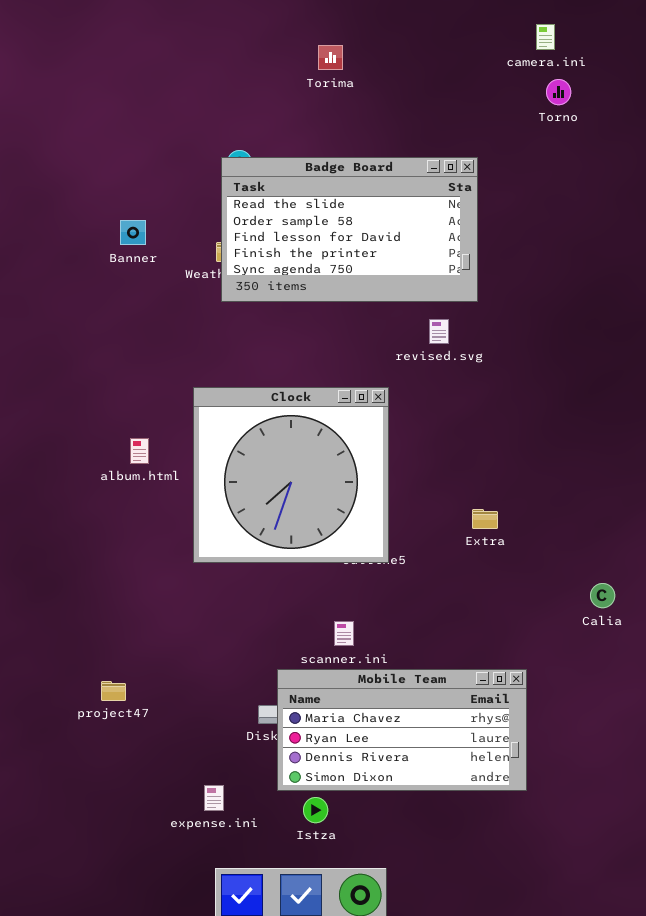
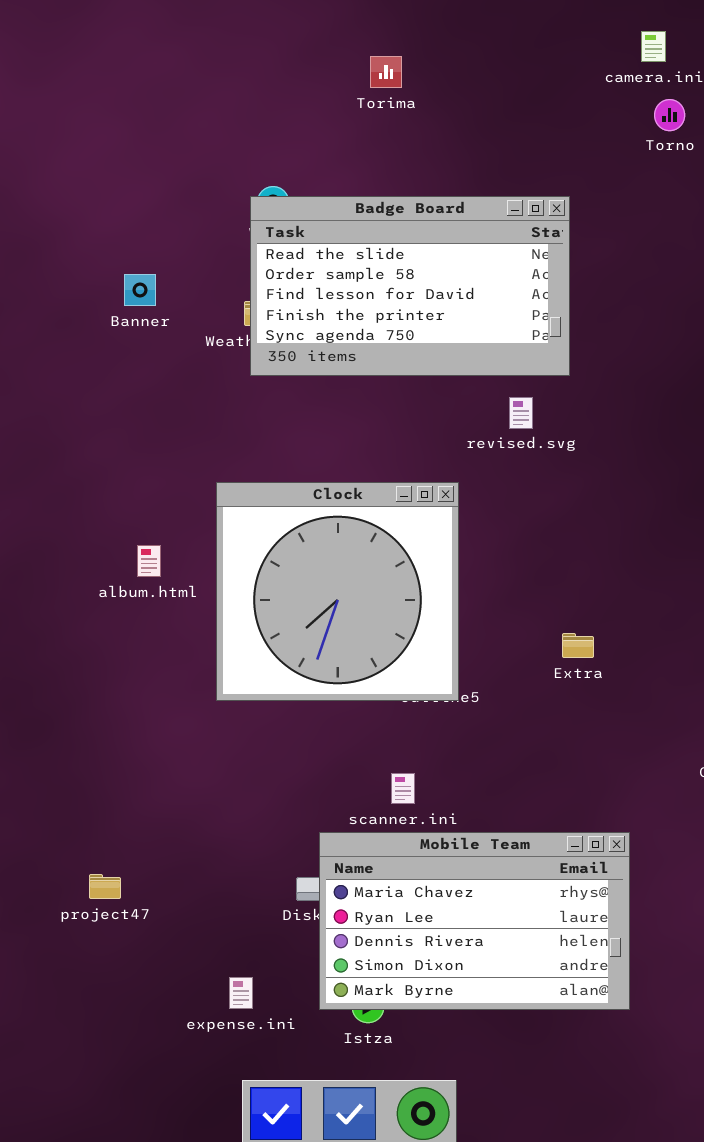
Mobile Team: [277,669,527,791] -> [319,832,630,1010], resized
project47: [101,681,126,701] -> [89,874,121,899], moved

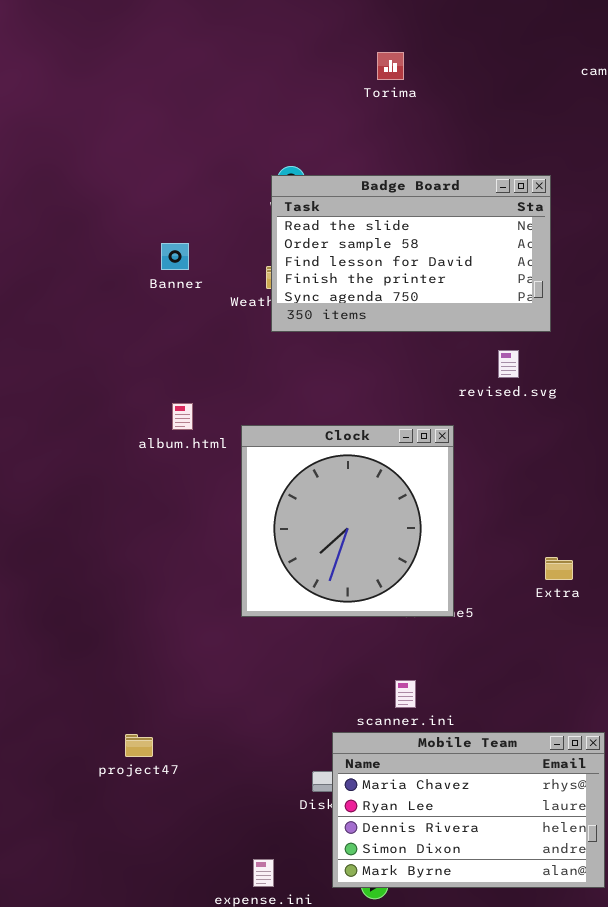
album.html: [137,545,161,577] -> [172,403,193,430], moved
project47: [89,874,121,899] -> [125,734,153,757], moved

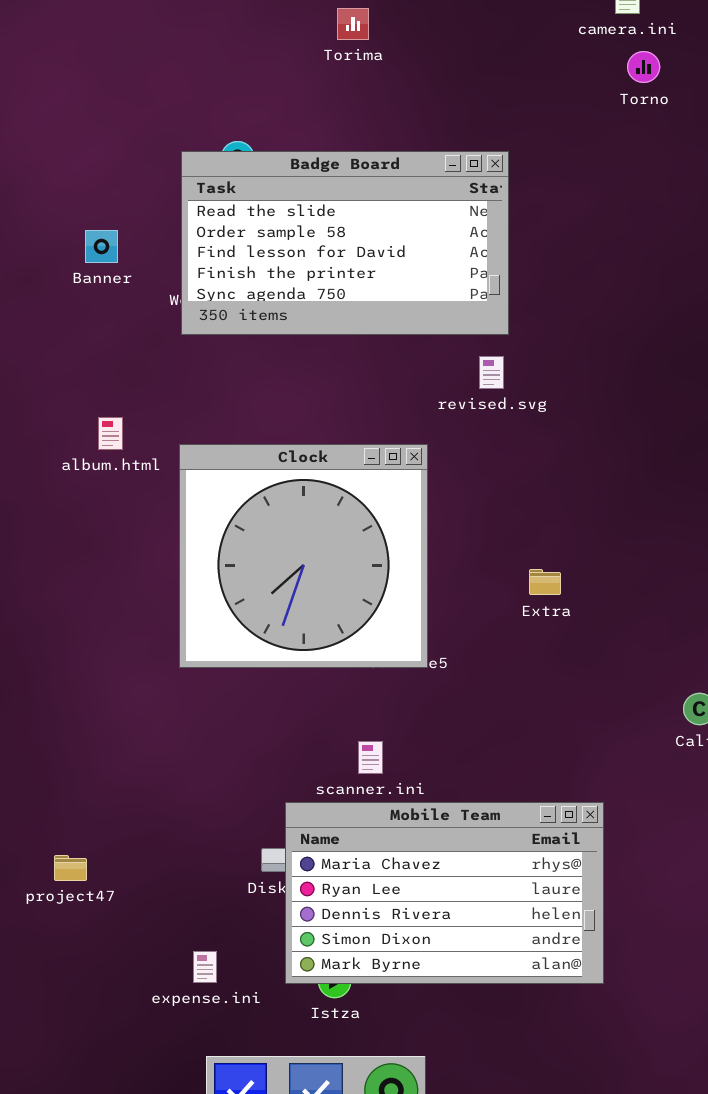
Badge Board: [271,175,551,332] -> [181,151,509,335], moved
Extra: [545,557,573,580] -> [529,569,561,595], moved
project47: [125,734,153,757] -> [54,855,87,881], moved

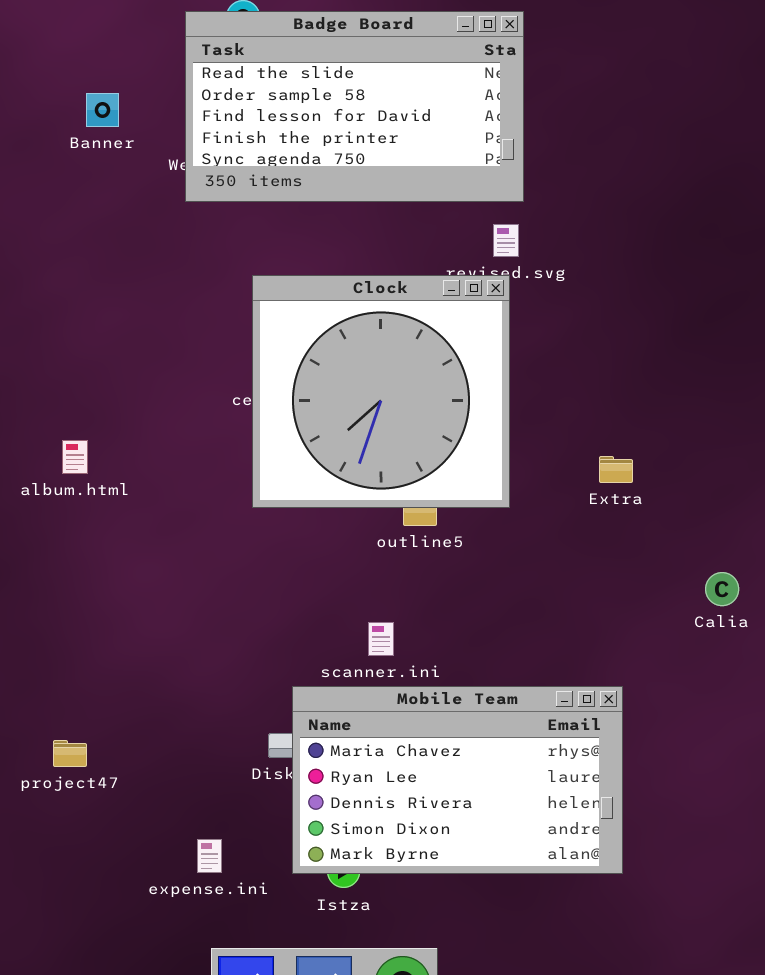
album.html: [98,417,123,450] -> [62,440,88,474], moved
Clock: [179,444,428,668] -> [252,275,510,508], moved
Extra: [529,569,561,595] -> [599,456,633,483], moved

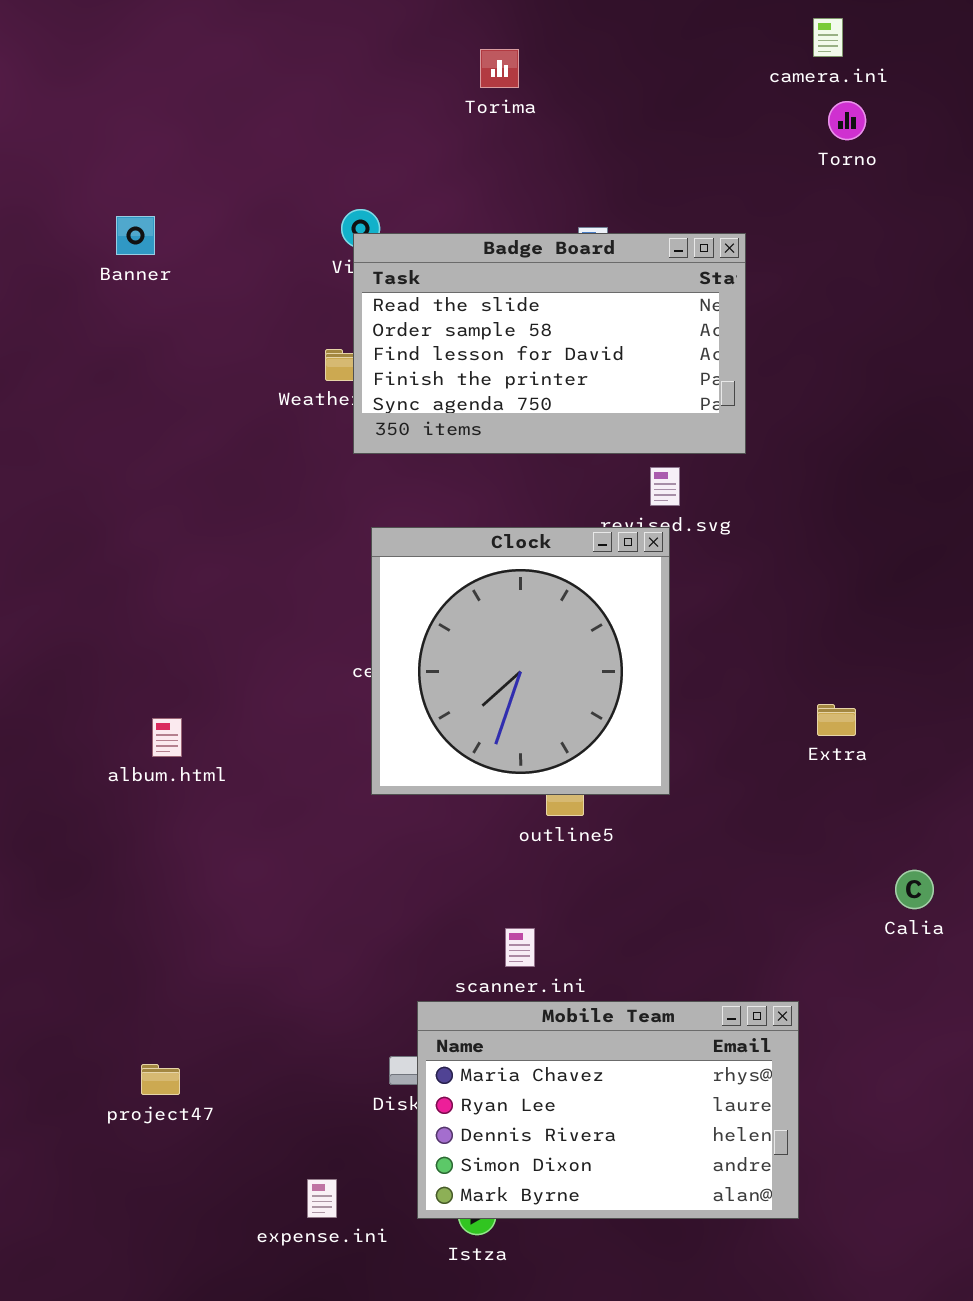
Badge Board: [185,11,524,202] -> [353,233,746,454], moved
Banner: [86,93,119,127] -> [116,216,155,255], moved
Extra: [599,456,633,483] -> [817,704,856,736], moved

